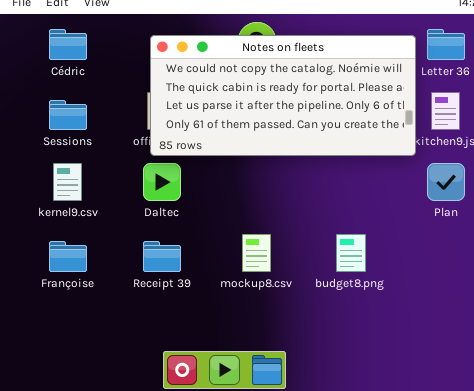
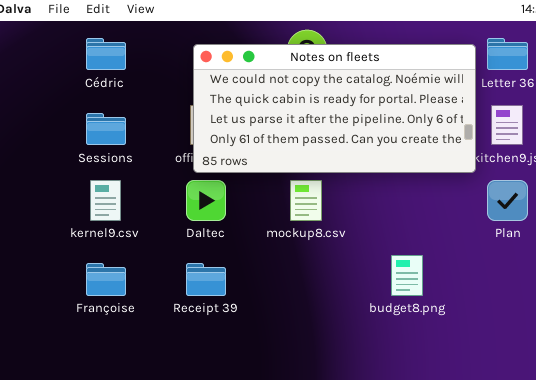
mockup8.csv: [242,234,271,272] -> [290,180,322,221], moved

